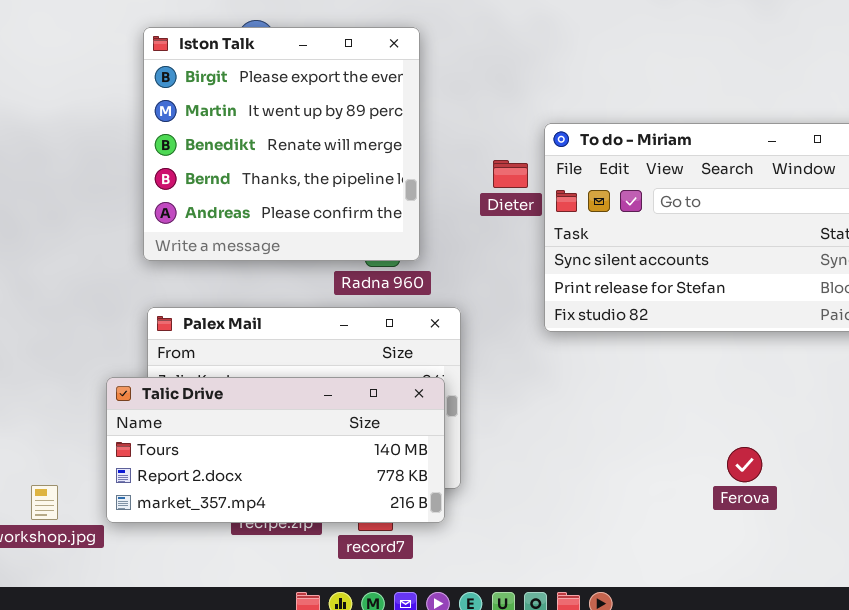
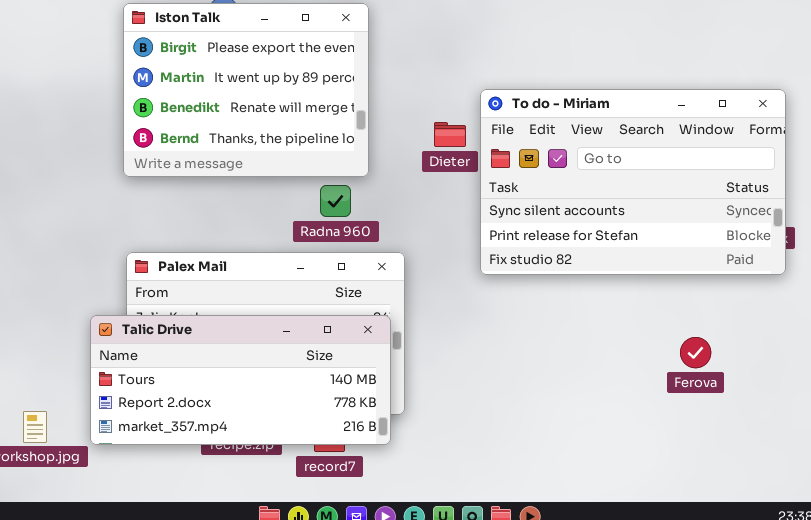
Iston Talk: [143,27,420,261] -> [123,3,369,177], resized
Ferova: [727,447,762,482] -> [680,337,711,368], moved

